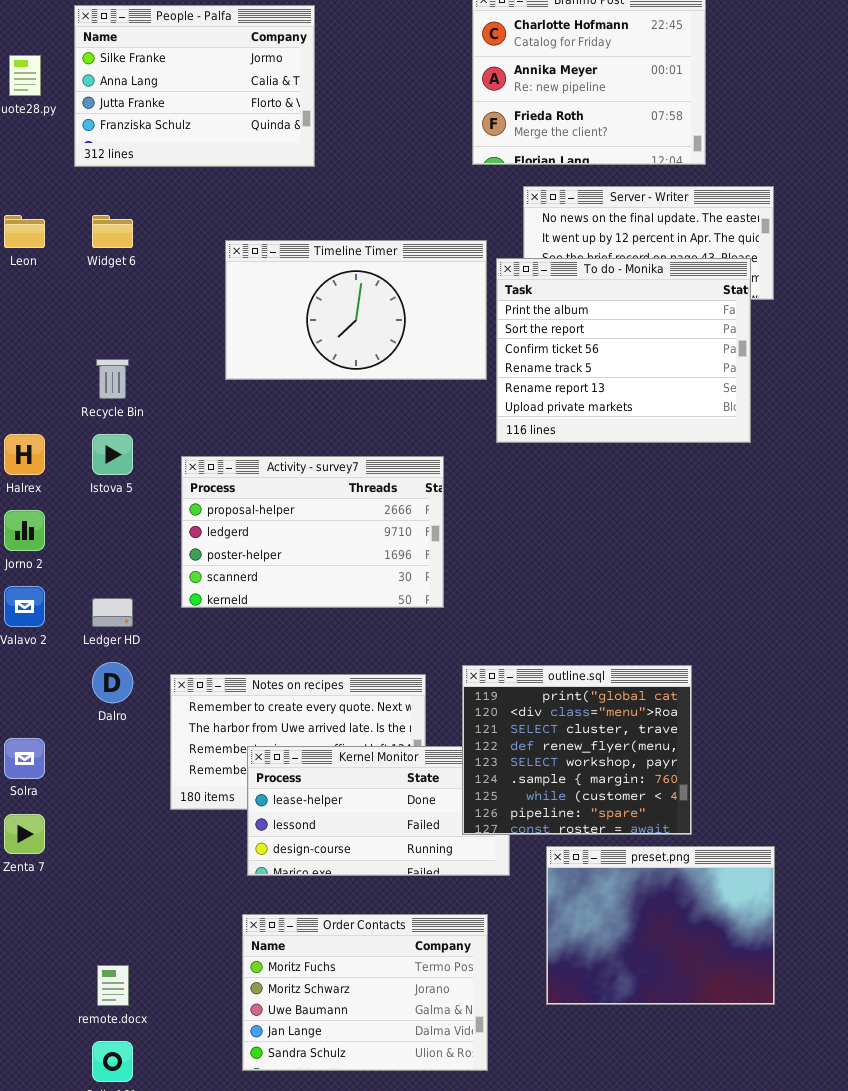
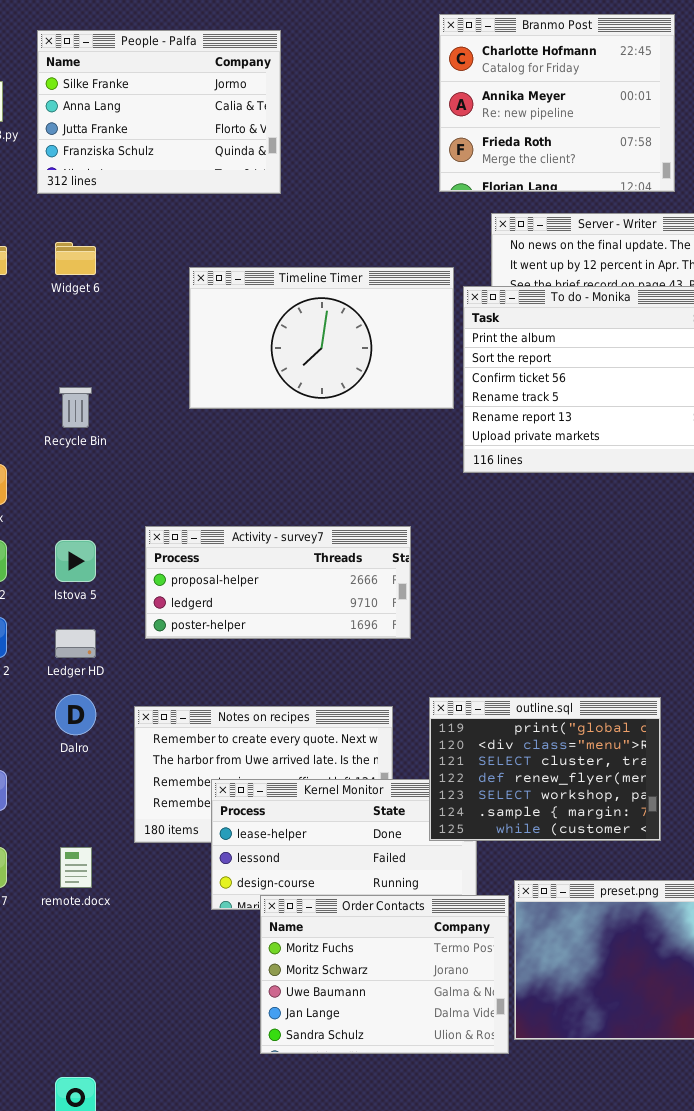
Istova 5: [92,434,133,475] -> [55,540,96,582], moved
Activity - survey7: [181,456,444,608] -> [145,526,411,639], resized
outline.sql: [462,665,692,835] -> [429,697,661,841], resized
Order Contacts: [242,914,488,1071] -> [260,895,509,1054], moved
remote.docx: [97,965,129,1006] -> [60,847,92,888], moved

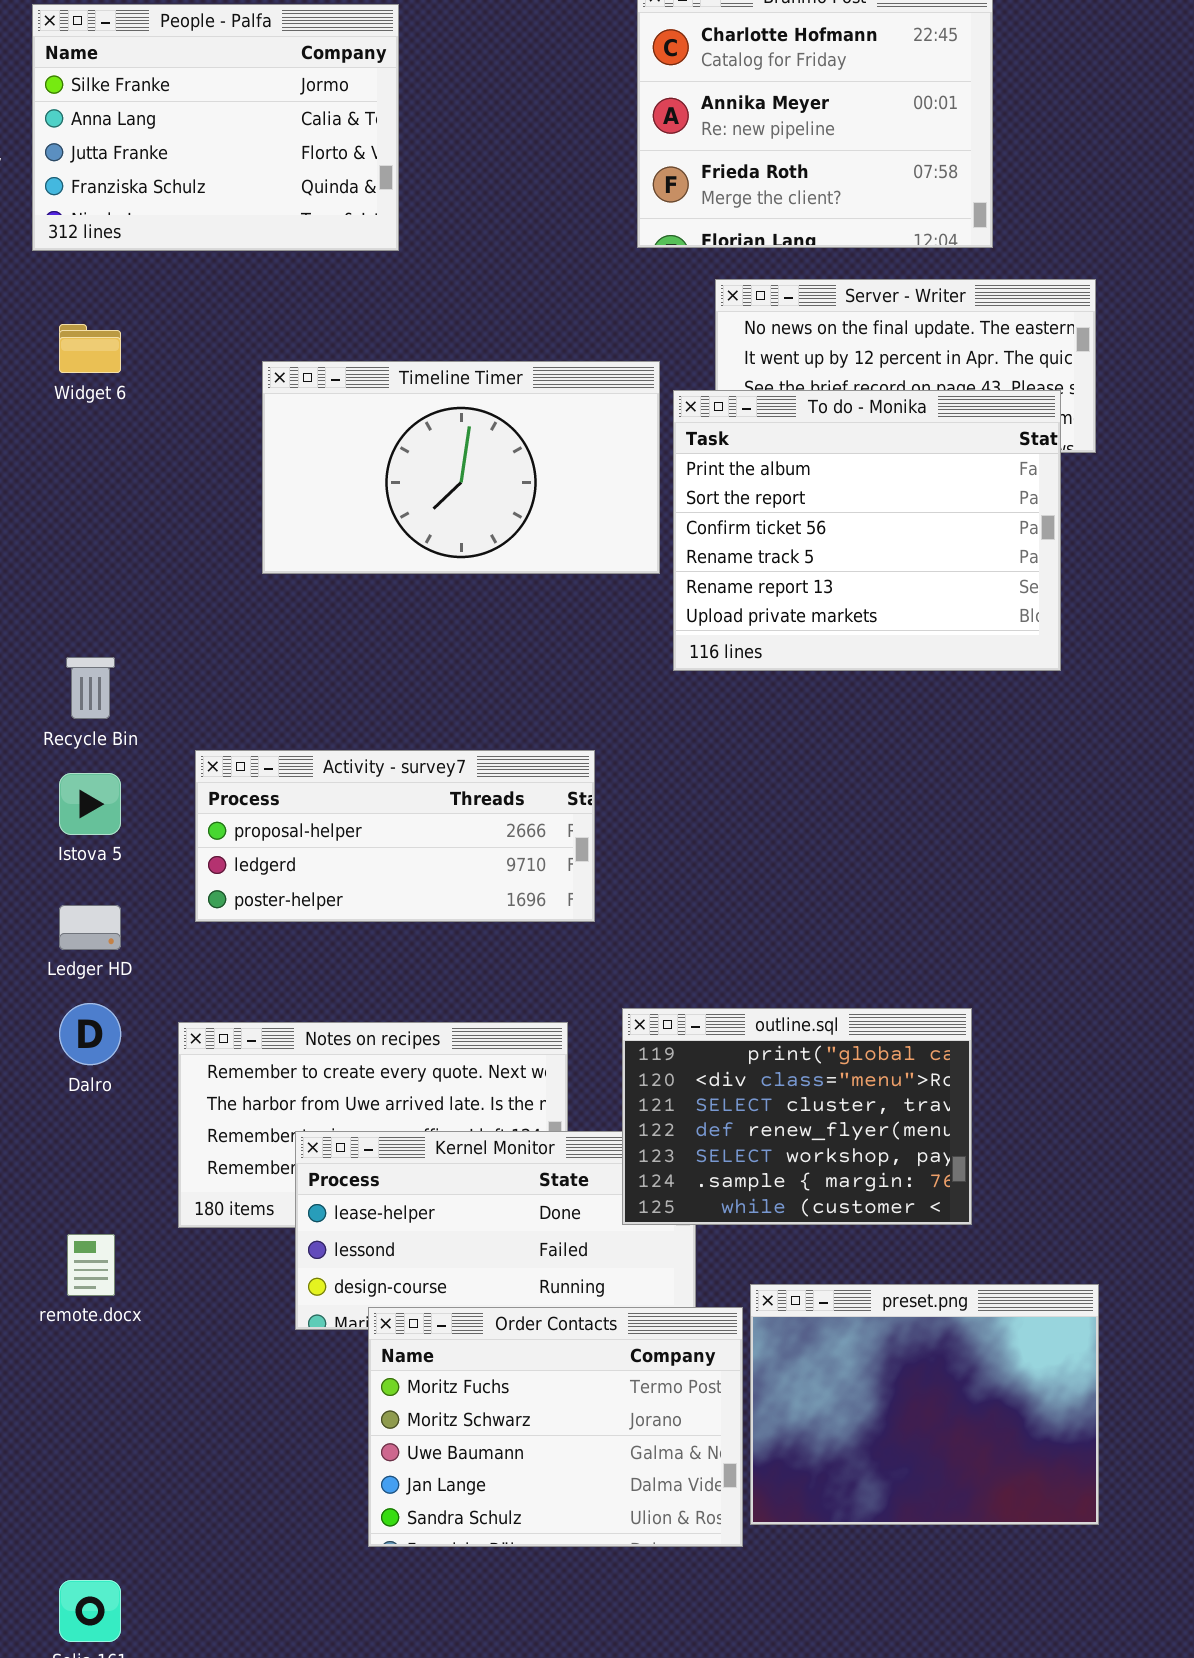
Recycle Bin: [59,387,92,428] -> [66,657,115,719], moved

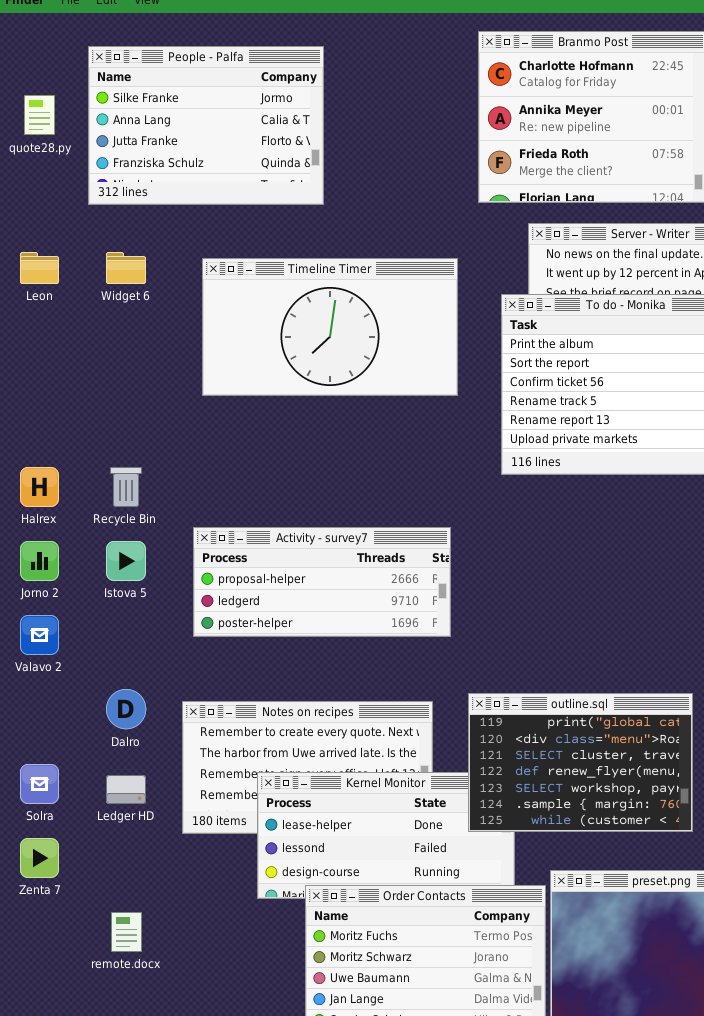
Timeline Timer: [262,361,660,574] -> [202,258,458,396], moved
Ledger HD: [59,905,121,950] -> [106,775,146,804], moved
remote.docx: [67,1234,115,1296] -> [111,912,142,952], moved

